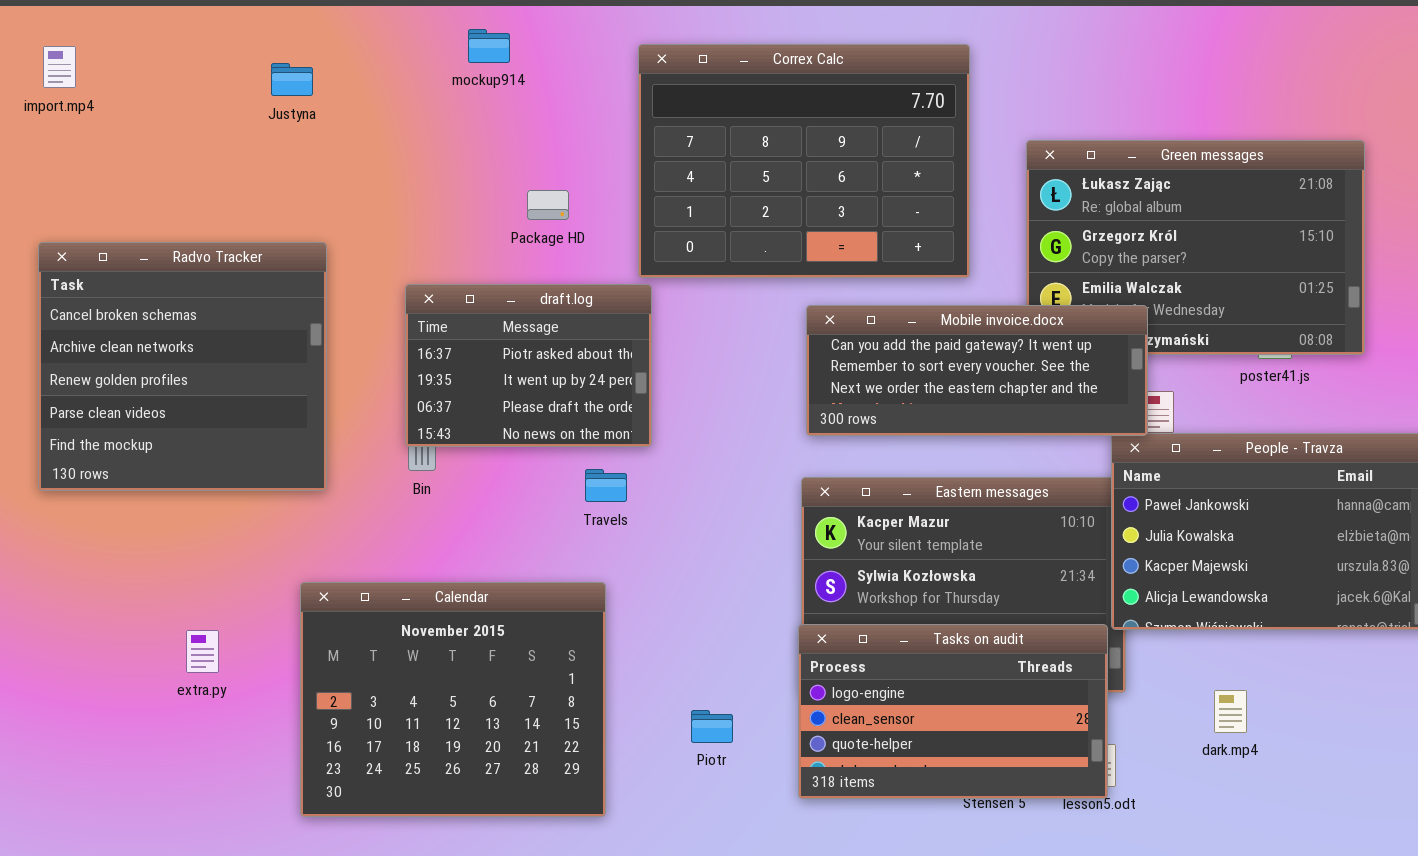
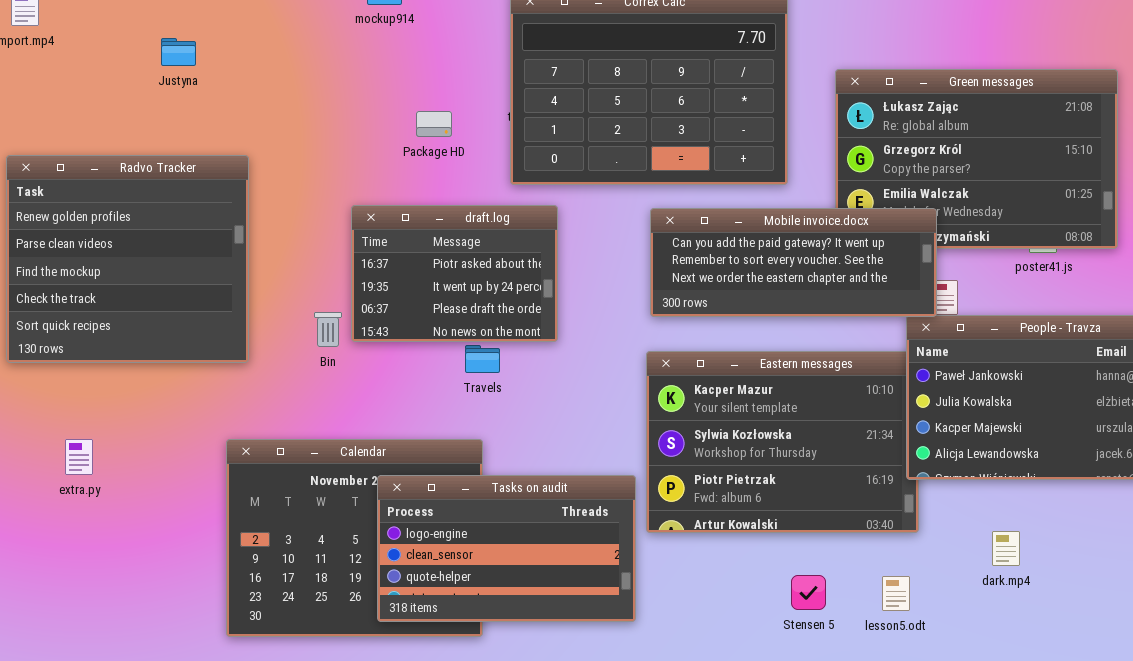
Justyna: [271,63,313,96] -> [161,38,196,66], moved
Radvo Tracker: [38,242,327,491] -> [6,155,249,363], scrolled down 2 rows
draft.log: [405,284,652,447] -> [351,205,558,342], moved
Tasks on audit: [798,624,1108,799] -> [377,475,636,622], moved
extra.py: [186,630,219,673] -> [65,439,93,475], moved

